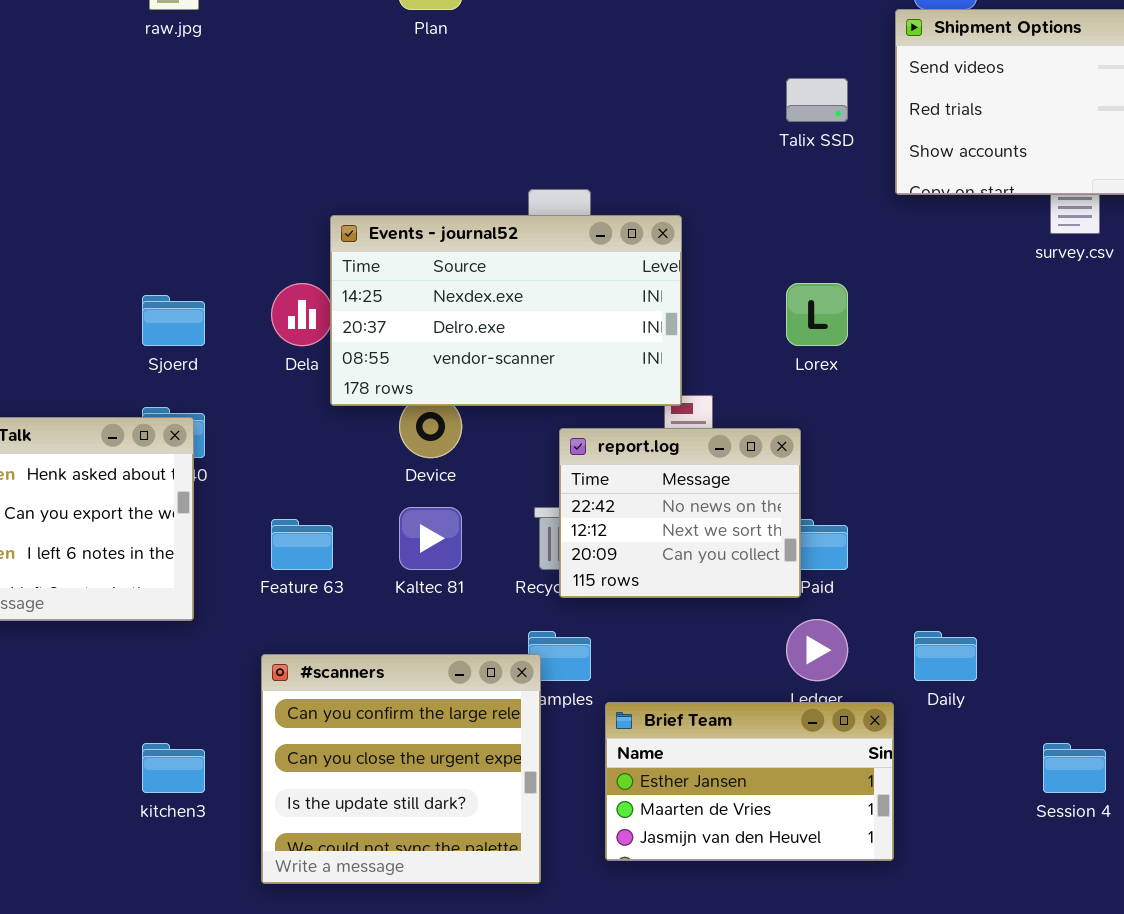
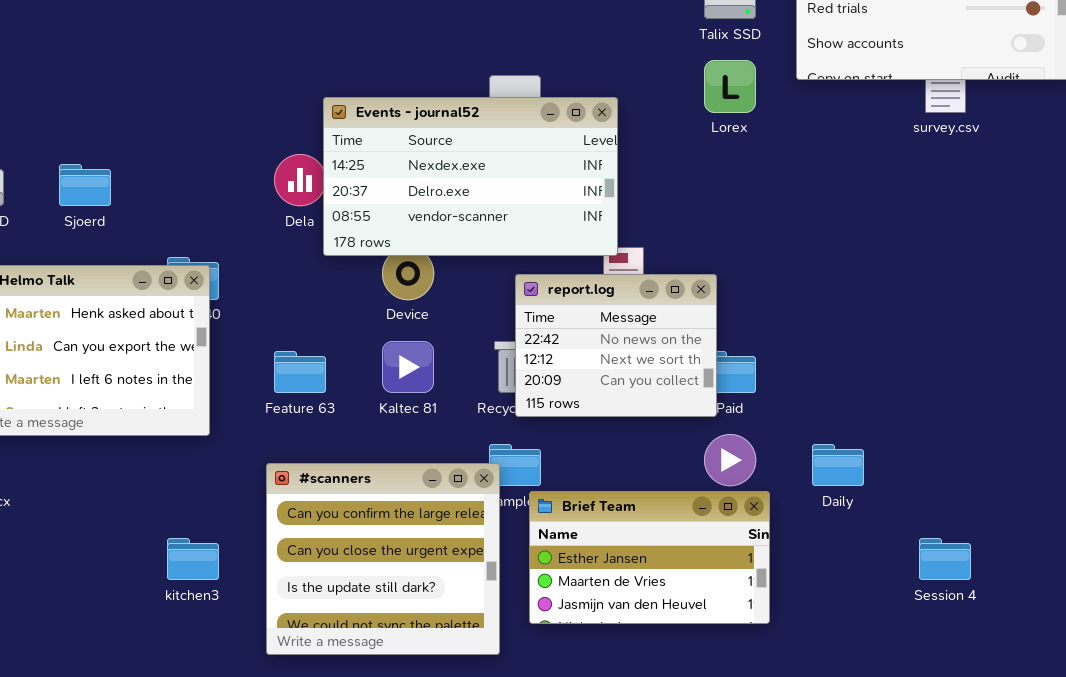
Lorex: [786,283,848,346] -> [704,60,756,113], moved
Sjoerd: [142,295,205,346] -> [59,164,111,206], moved
Brief Team: [605,702,894,861] -> [529,491,770,624], moved

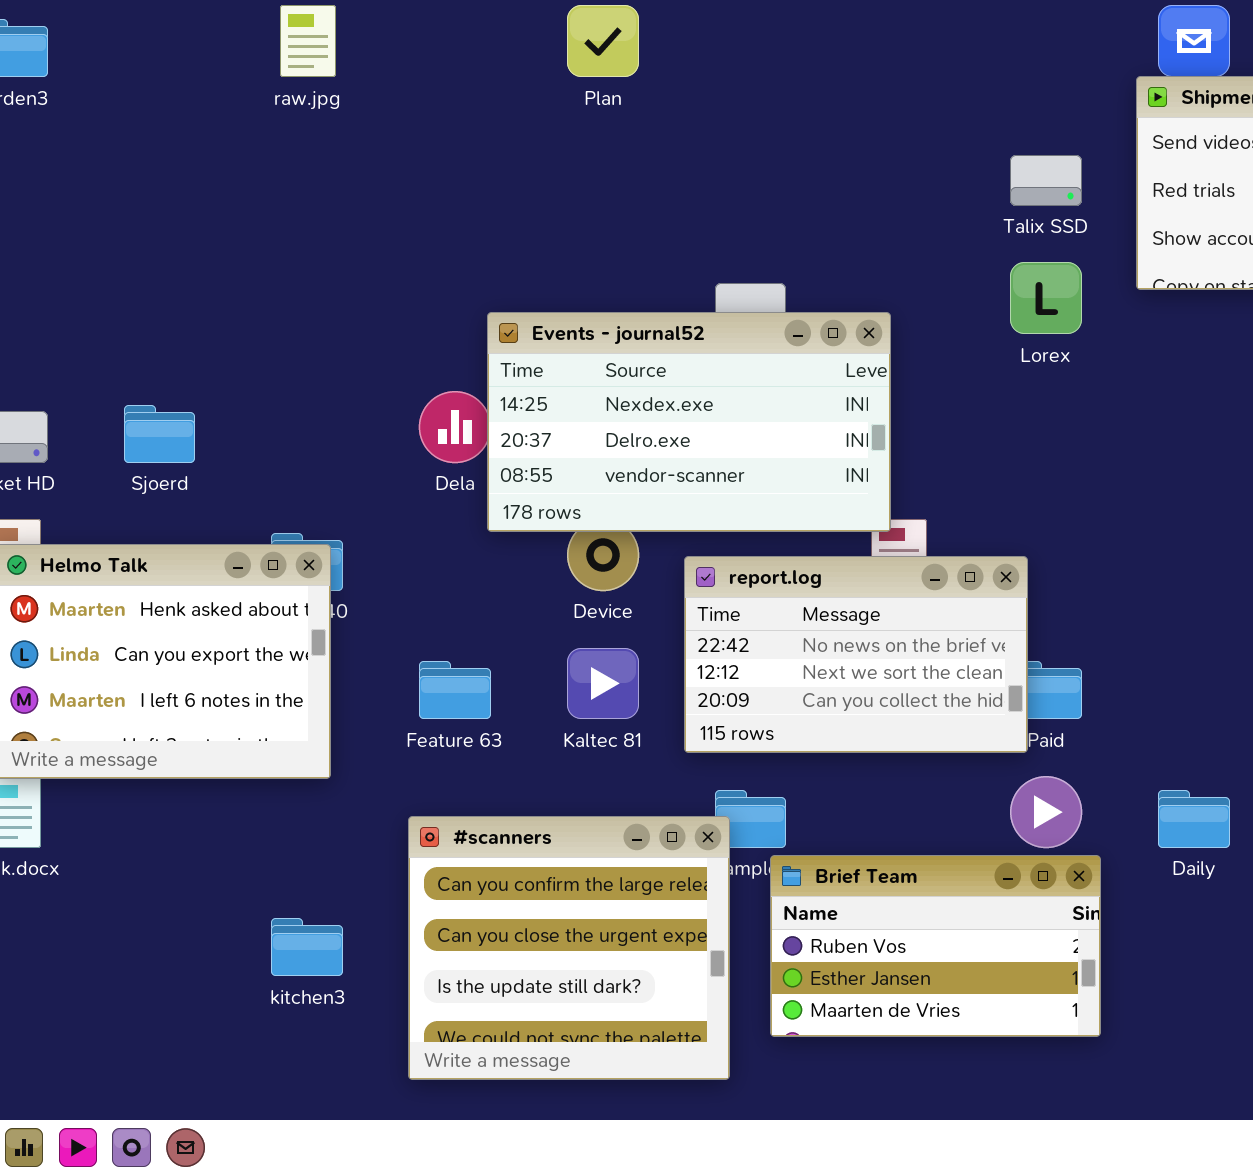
report.log: [515,274,717,417] -> [684,556,1028,753], resized
Brief Team: [529,491,770,624] -> [770,855,1101,1037], scrolled up 1 row

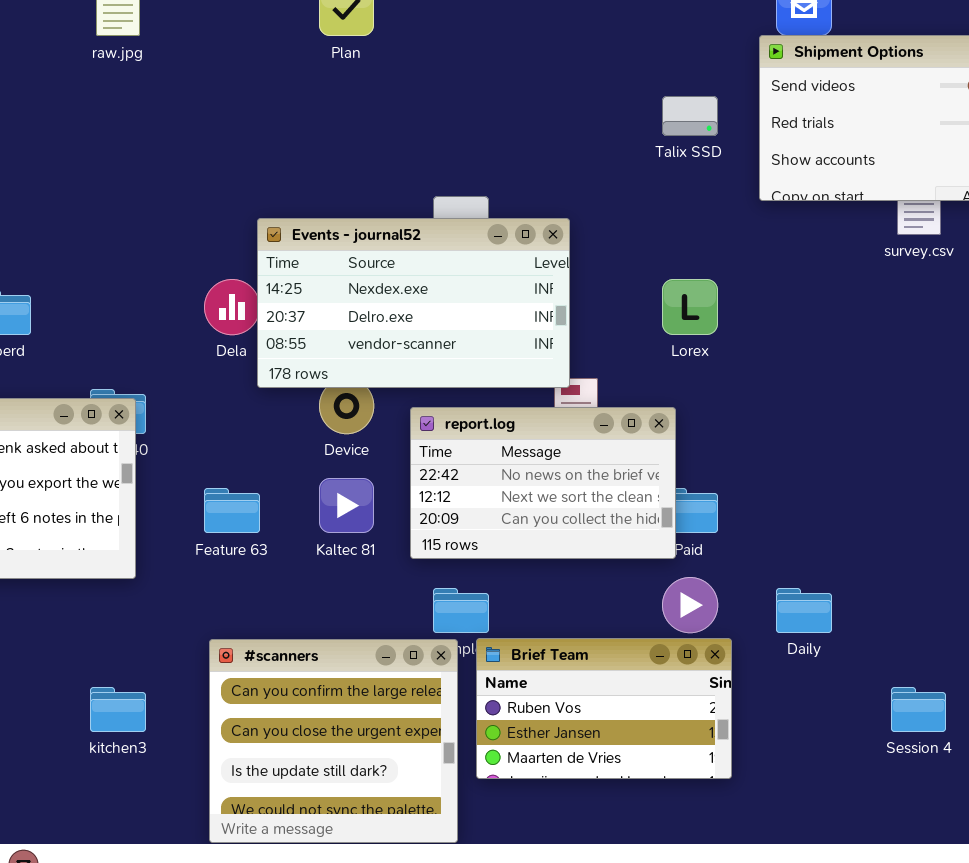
Lorex: [1010,262,1082,334] -> [662,279,718,335], moved
#scanners: [408,816,730,1080] -> [209,639,458,843], moved

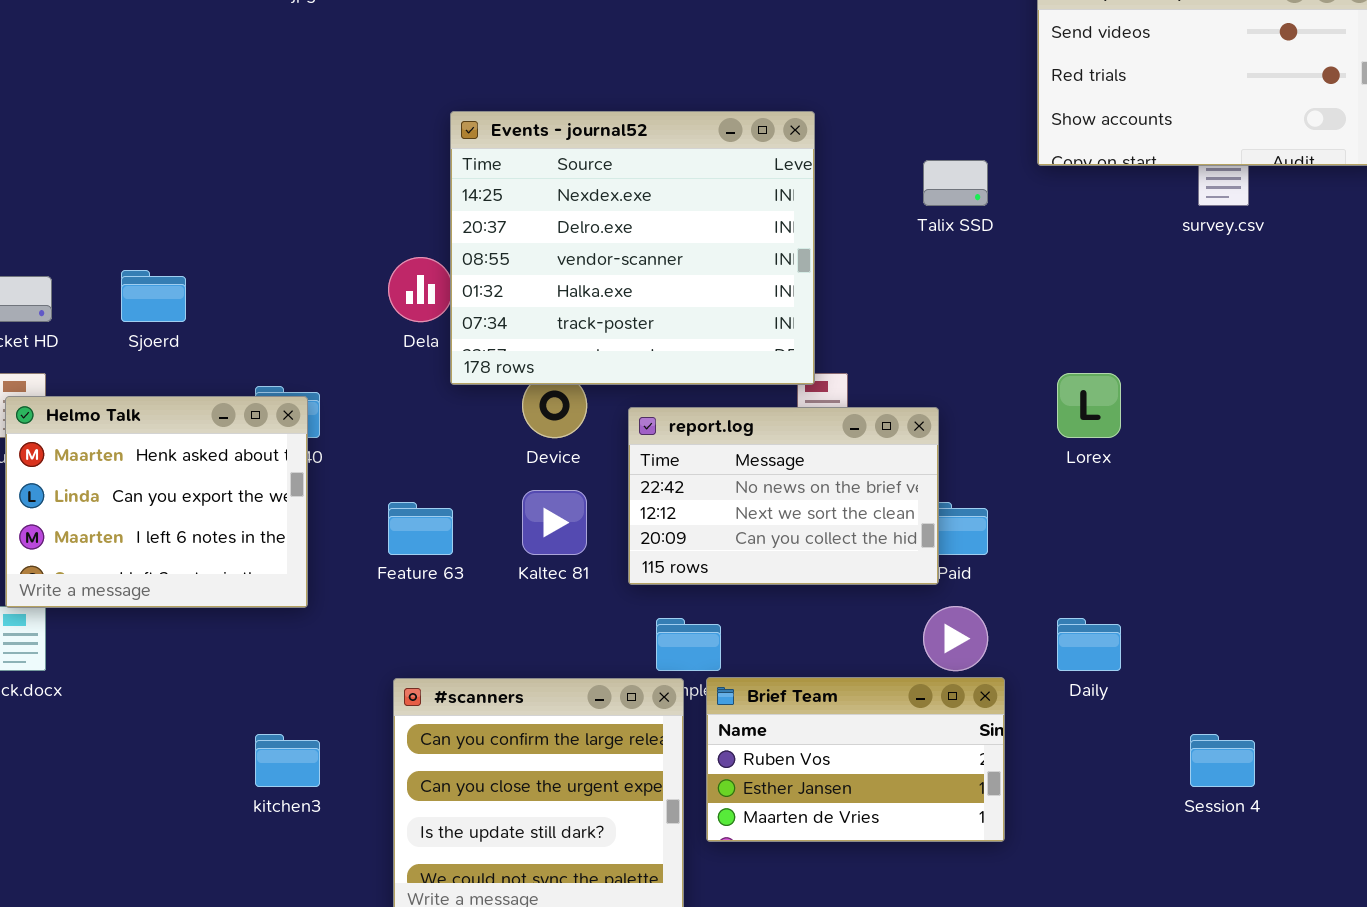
Talix SSD: [662,96,718,136] -> [923,160,988,206], moved
Events - journal52: [257,218,570,388] -> [450,111,815,385], resized
Lorex: [662,279,718,335] -> [1057,373,1121,438], moved

